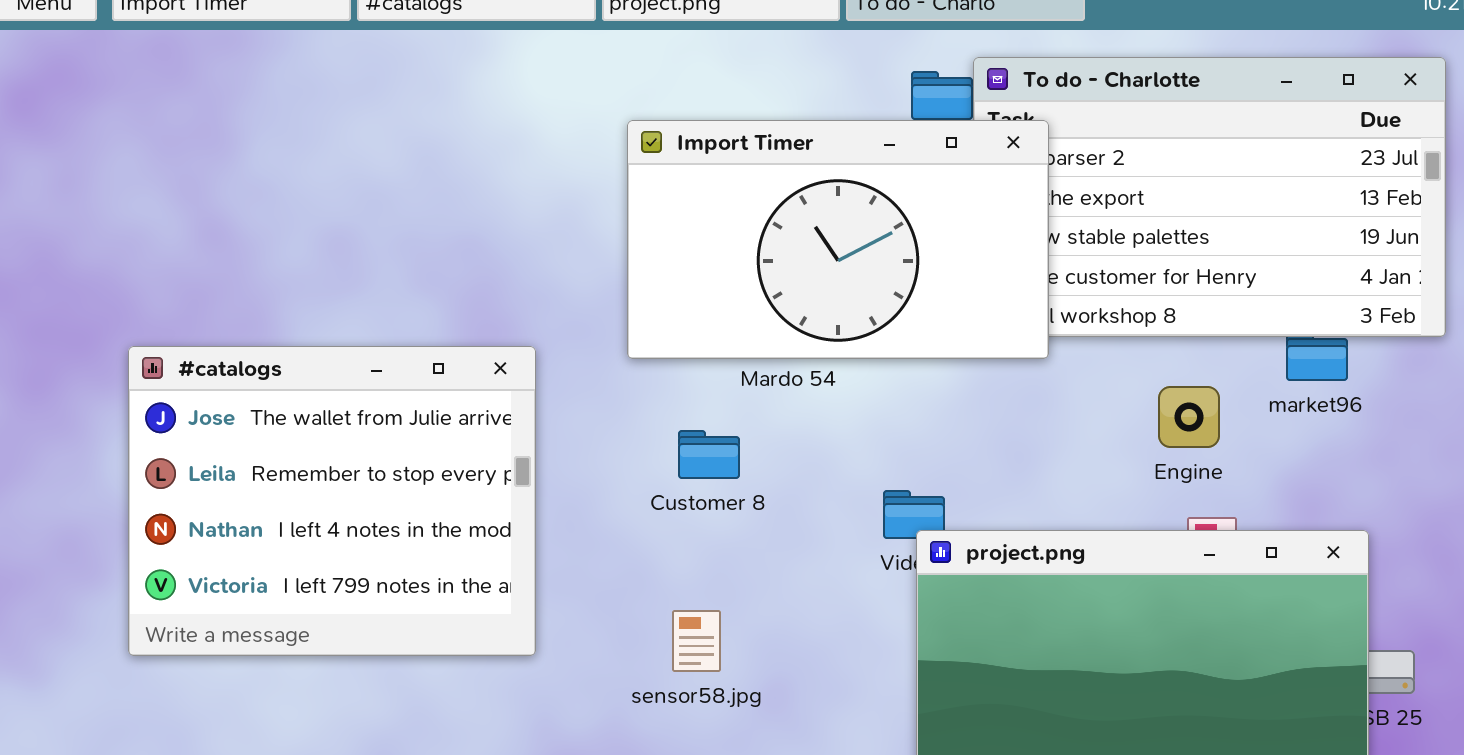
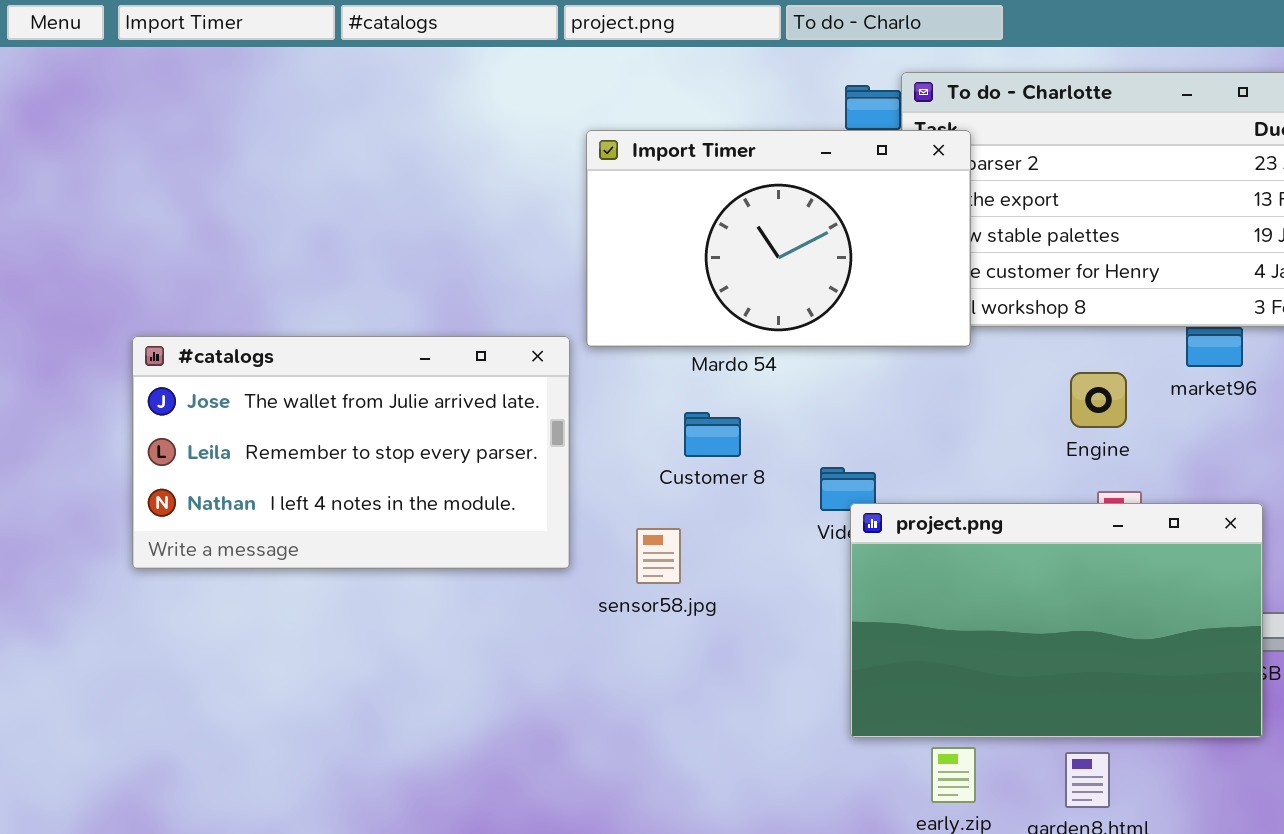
#catalogs: [128,346,536,656] -> [132,336,570,569], resized
Customer 8: [678,430,740,479] -> [684,412,741,457], moved
sensor58.jpg: [672,610,721,672] -> [636,528,681,584], moved

